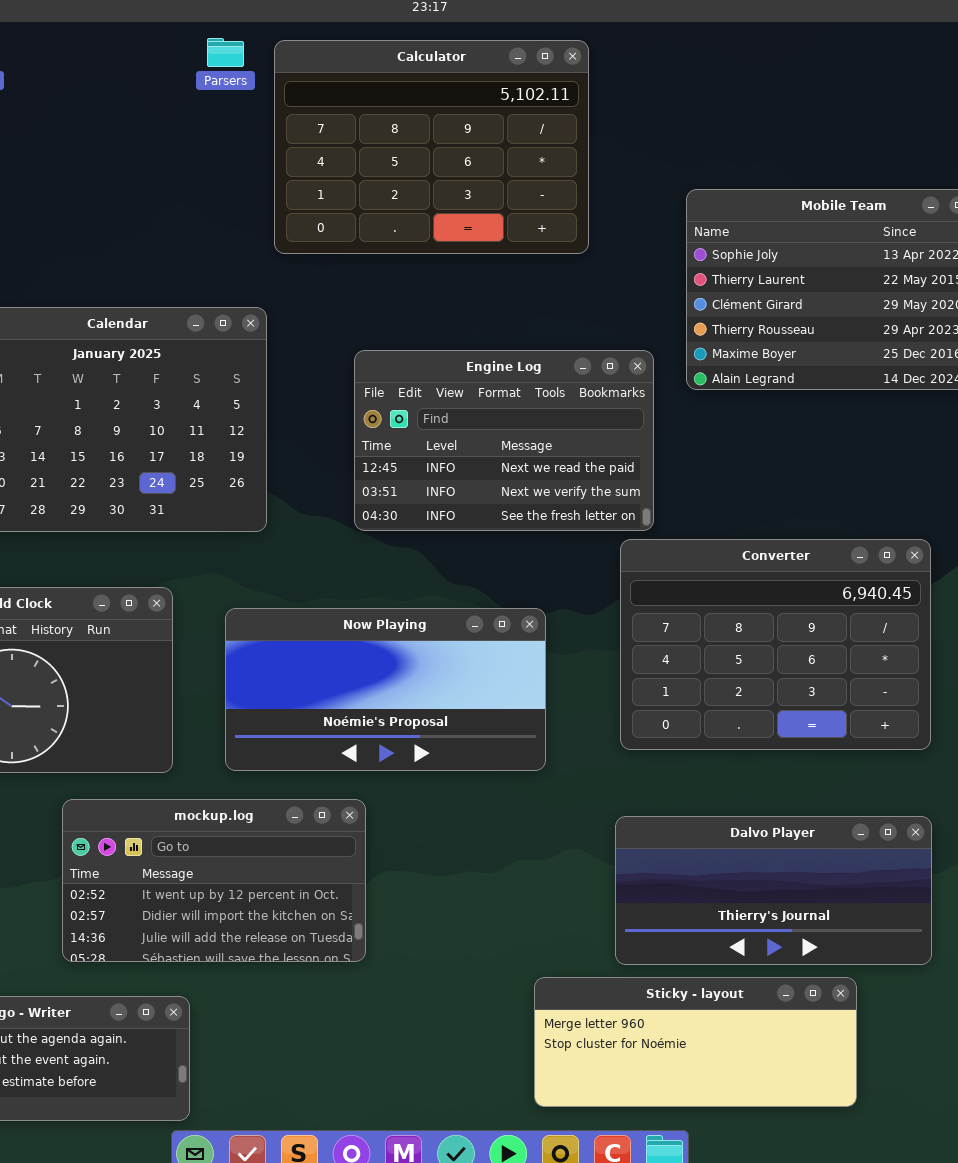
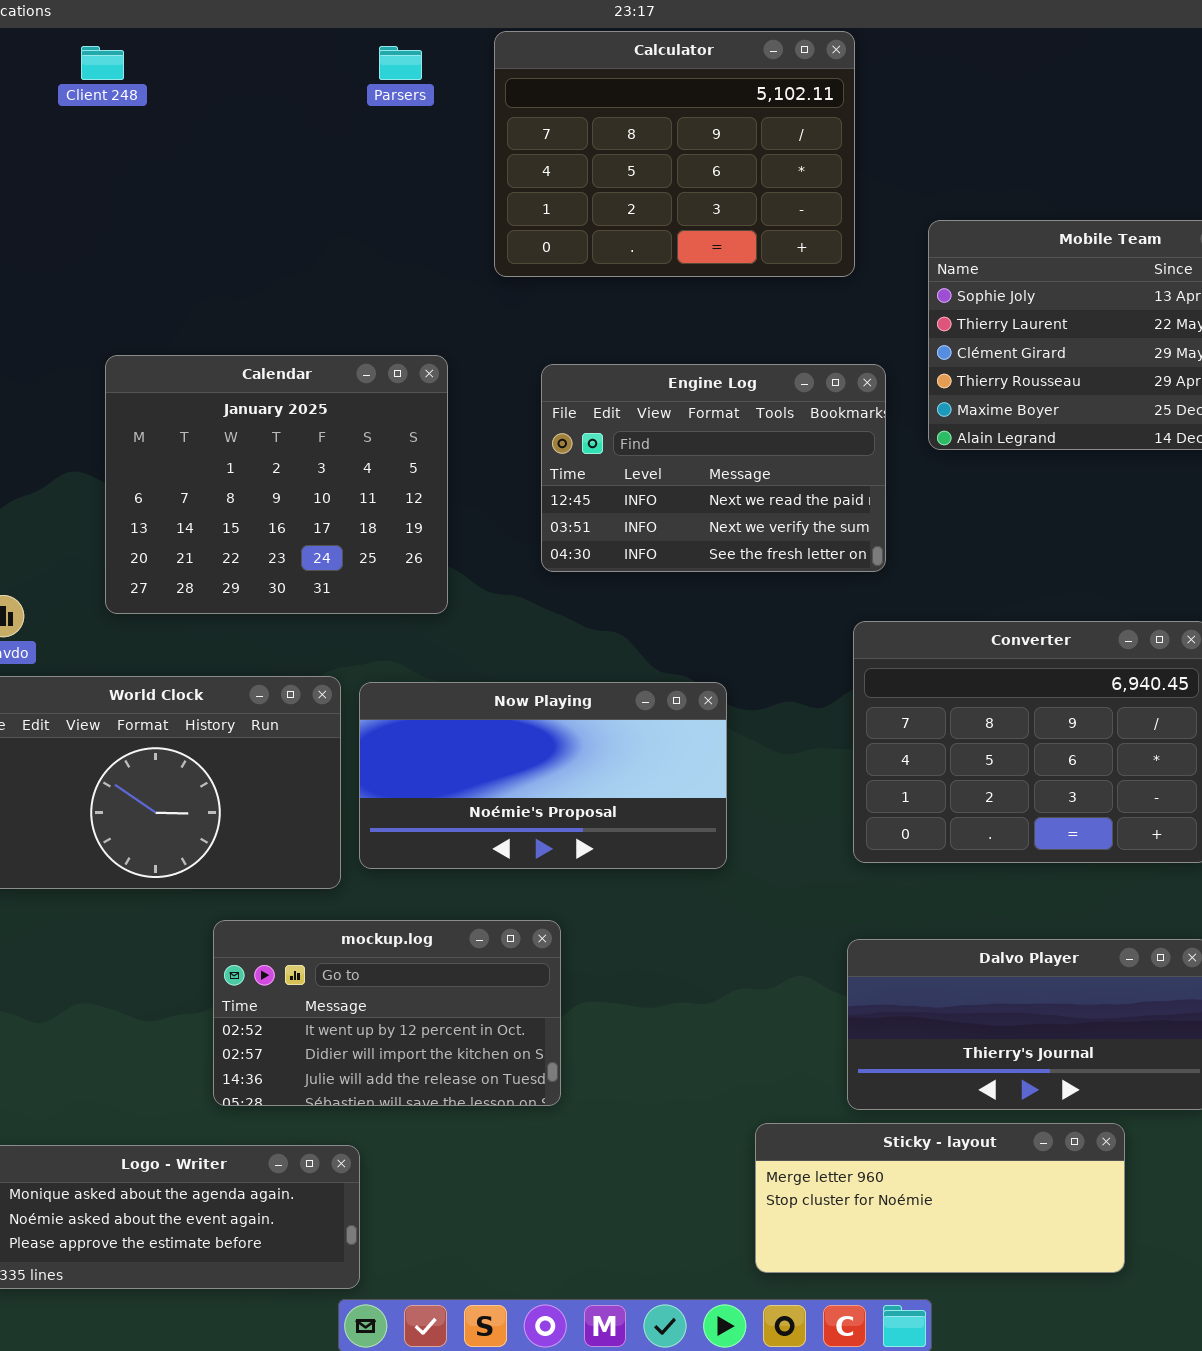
Calculator: [274,40,589,254] -> [494,31,855,277], moved
Engine Log: [354,350,654,531] -> [541,364,886,572], moved
Now Playing: [225,608,546,771] -> [359,682,727,869], moved

